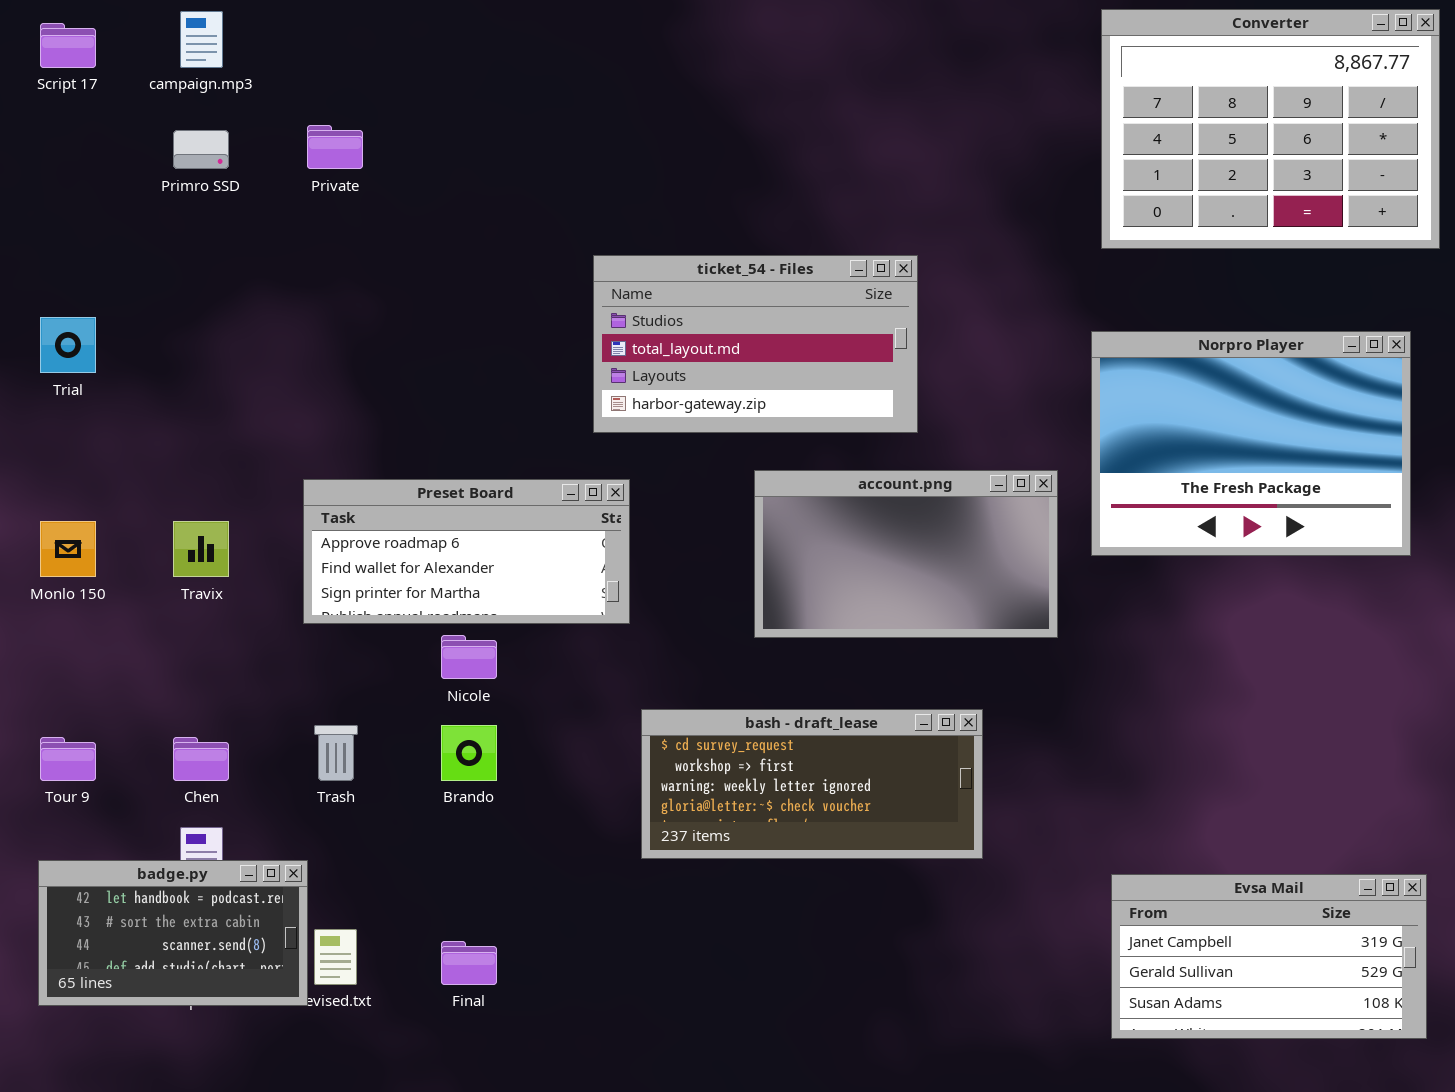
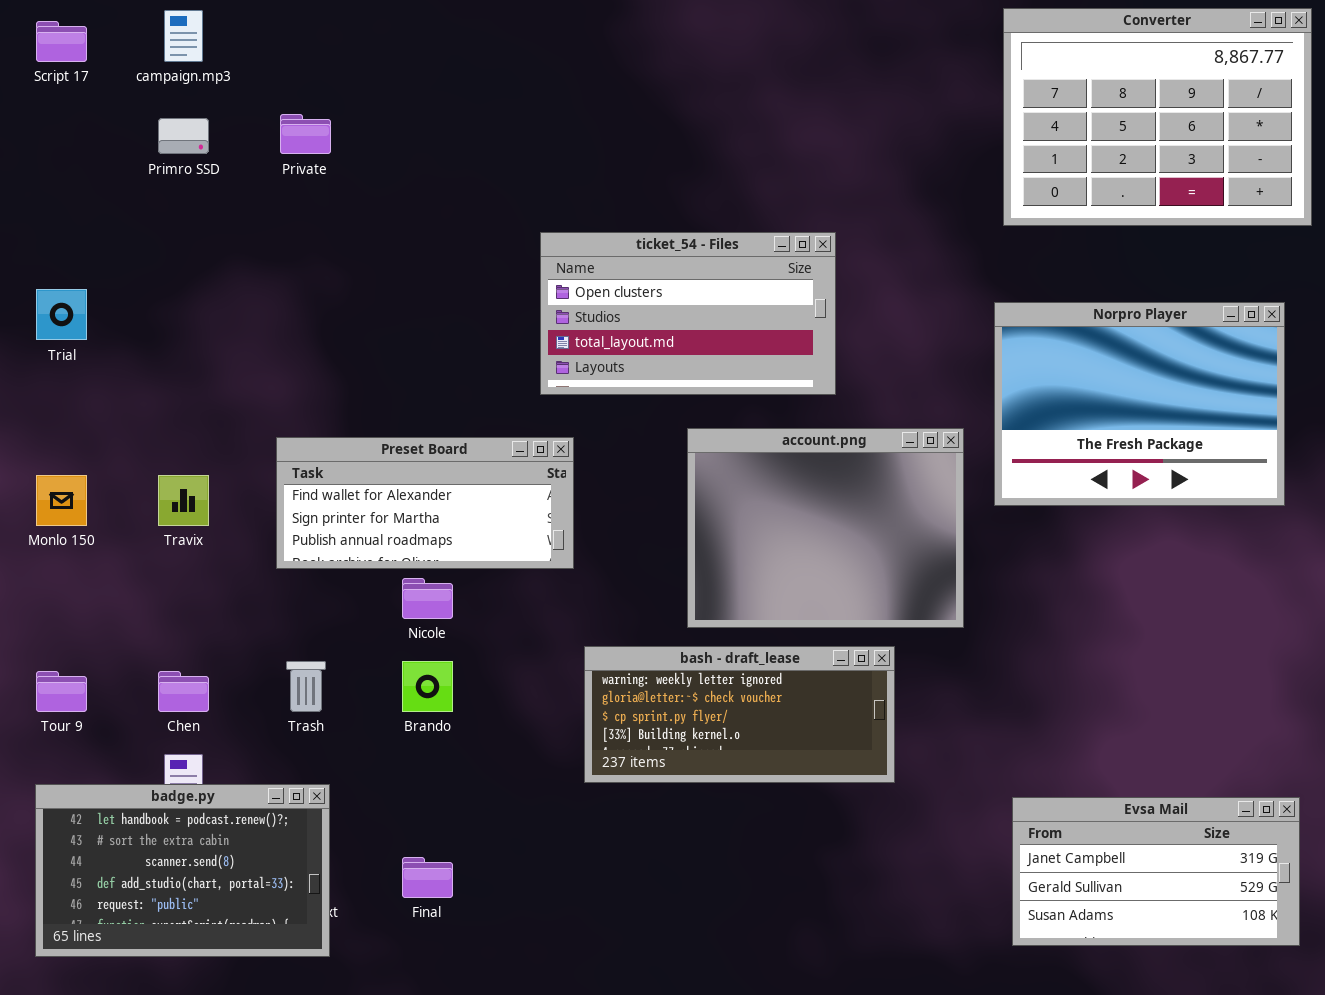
ticket_54 - Files: [593,255,918,433] -> [540,232,836,395], scrolled up 1 row
account.png: [754,470,1058,638] -> [687,428,964,628], resized
Preset Board: [303,479,630,624] -> [276,437,574,569], scrolled down 1 row
bash - draft_lease: [641,709,983,859] -> [584,646,895,783], scrolled down 2 rows
badge.py: [38,860,308,1006] -> [35,784,330,957], resized

